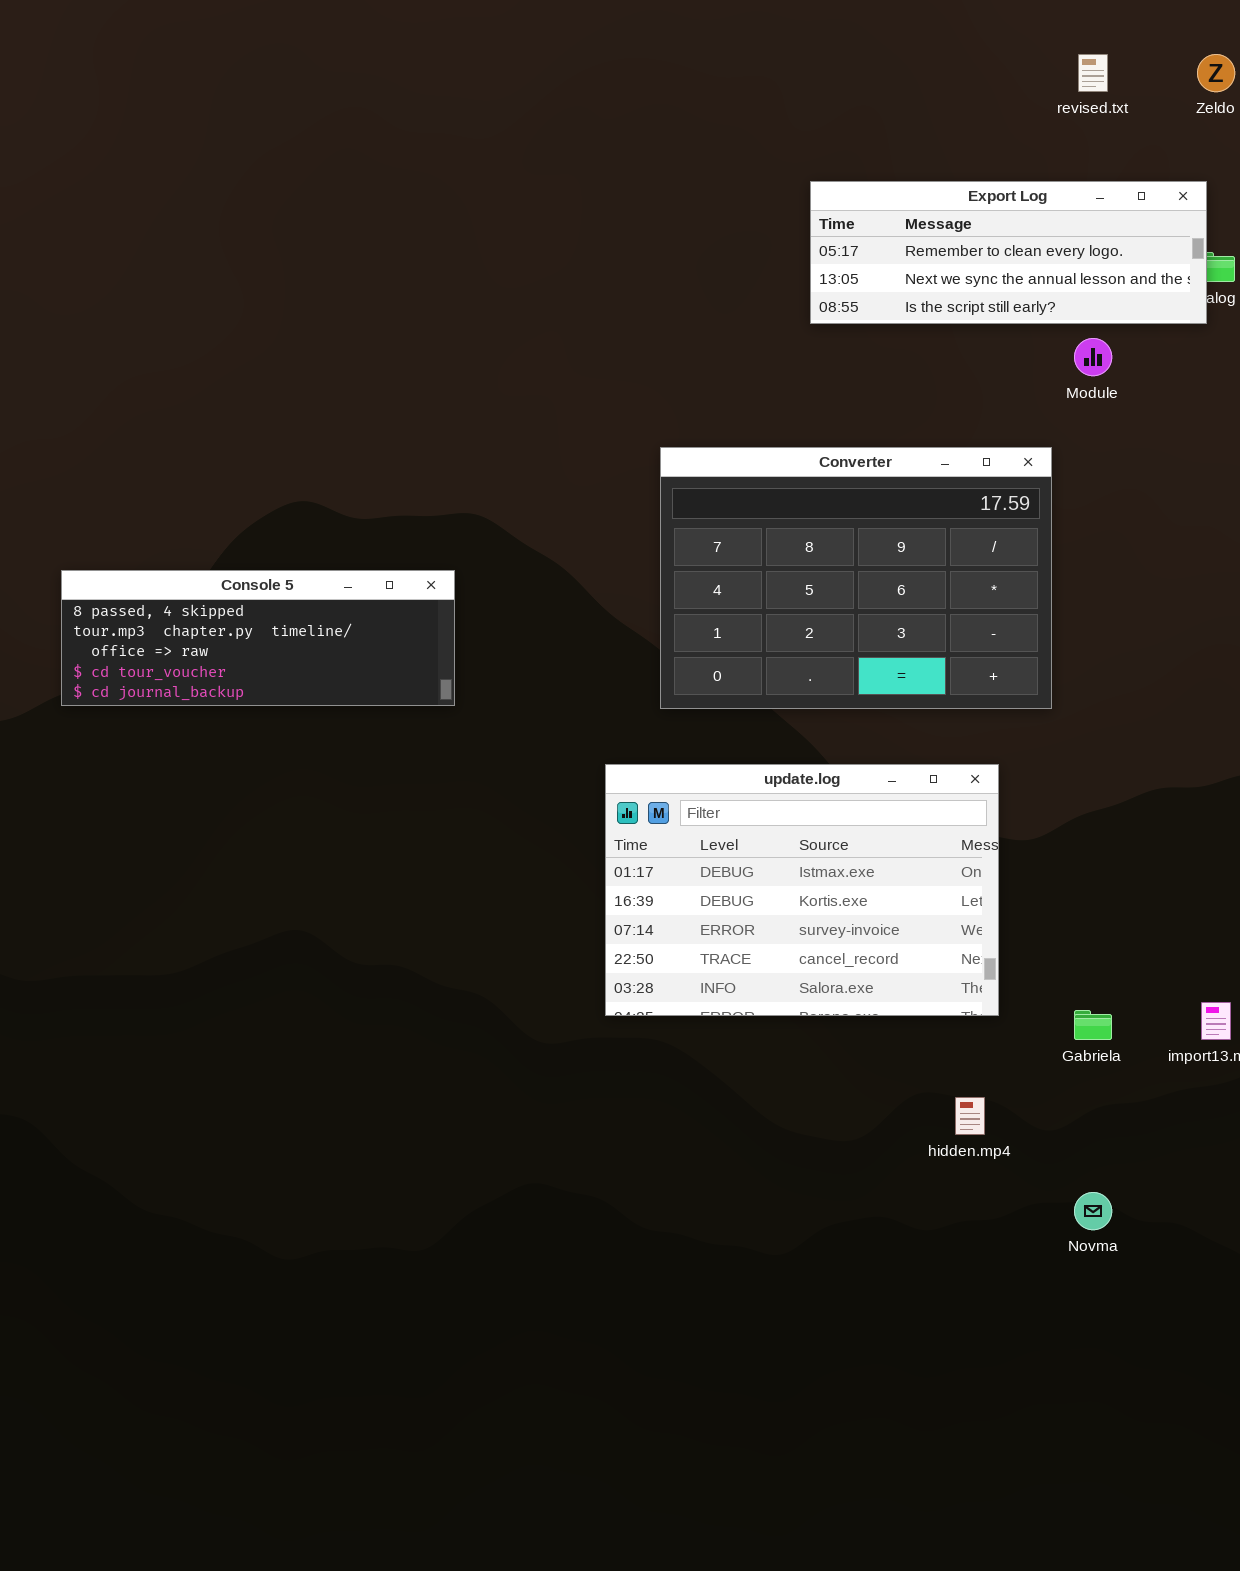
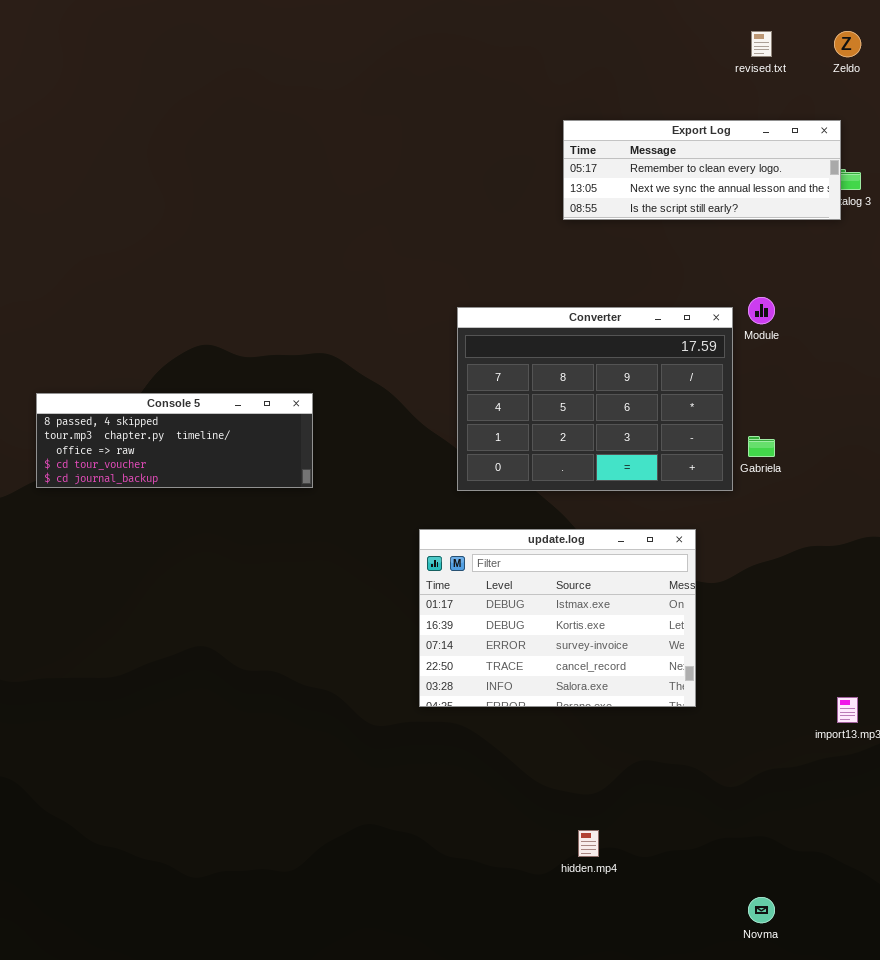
Module: [1074,338,1112,376] -> [748,297,775,324], moved
Gabriela: [1074,1010,1112,1040] -> [748,436,775,457], moved
hidden.mp4: [955,1097,985,1135] -> [578,830,599,857], moved
Novma: [1074,1192,1112,1230] -> [748,897,775,923], moved

